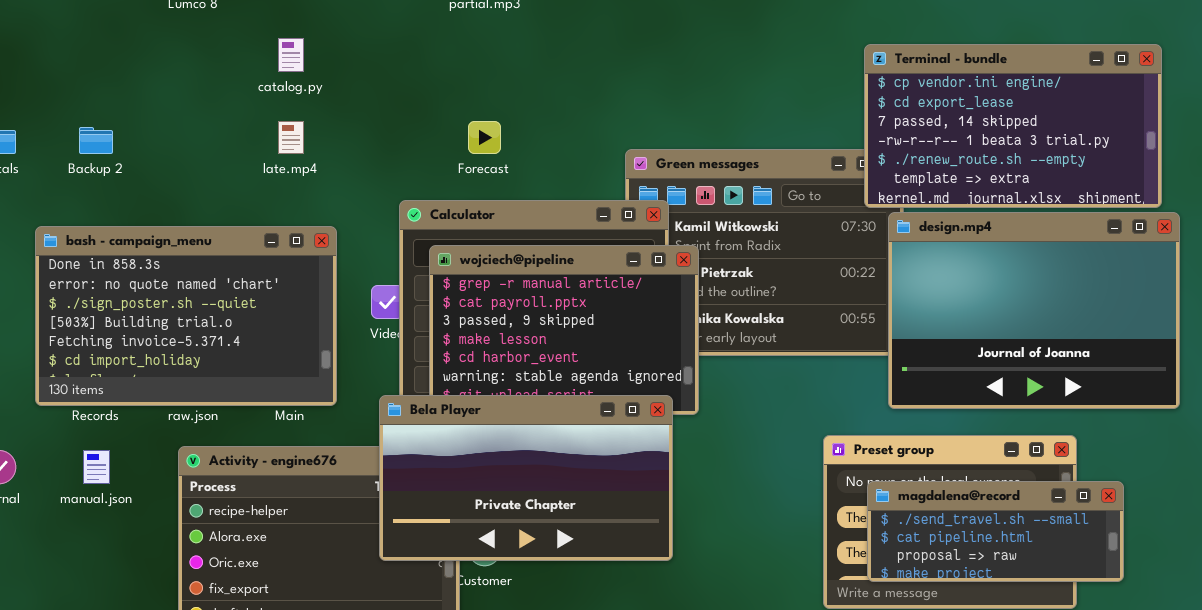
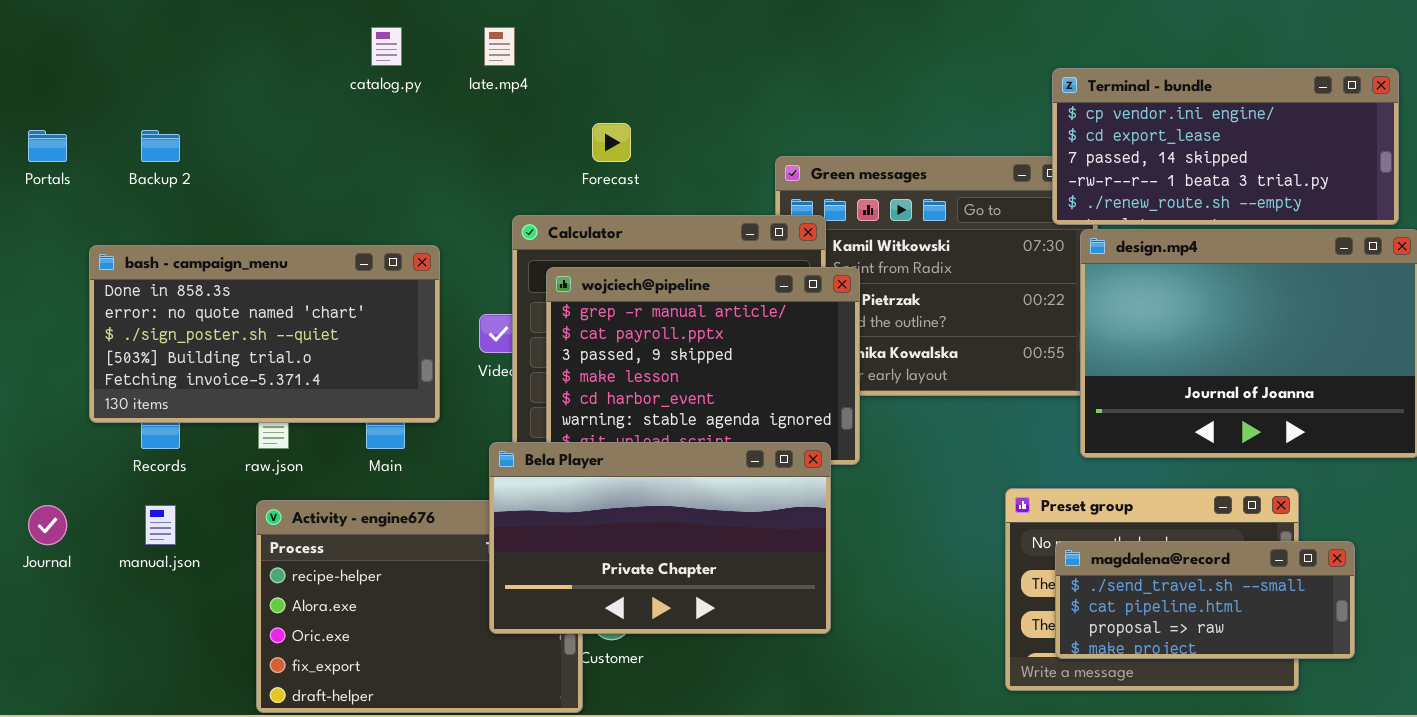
Terminal - bundle: [864,44,1162,208] -> [1052,68,1399,225], resized
late.mp4: [278,121,304,154] -> [484,27,515,66], moved
bash - campaign_menu: [35,226,337,406] -> [89,245,440,423], resized

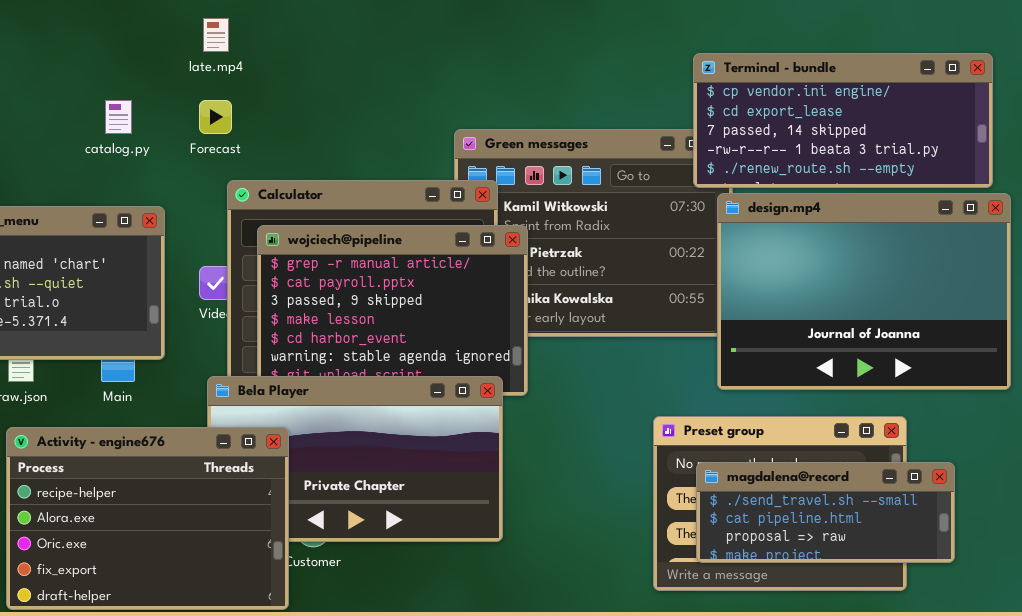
catalog.py: [371,27,402,66] -> [105,100,132,134], moved
Forecast: [592,123,631,162] -> [199,100,232,134], moved
Activity - engine676: [256,500,583,713] -> [6,427,289,610], raised

